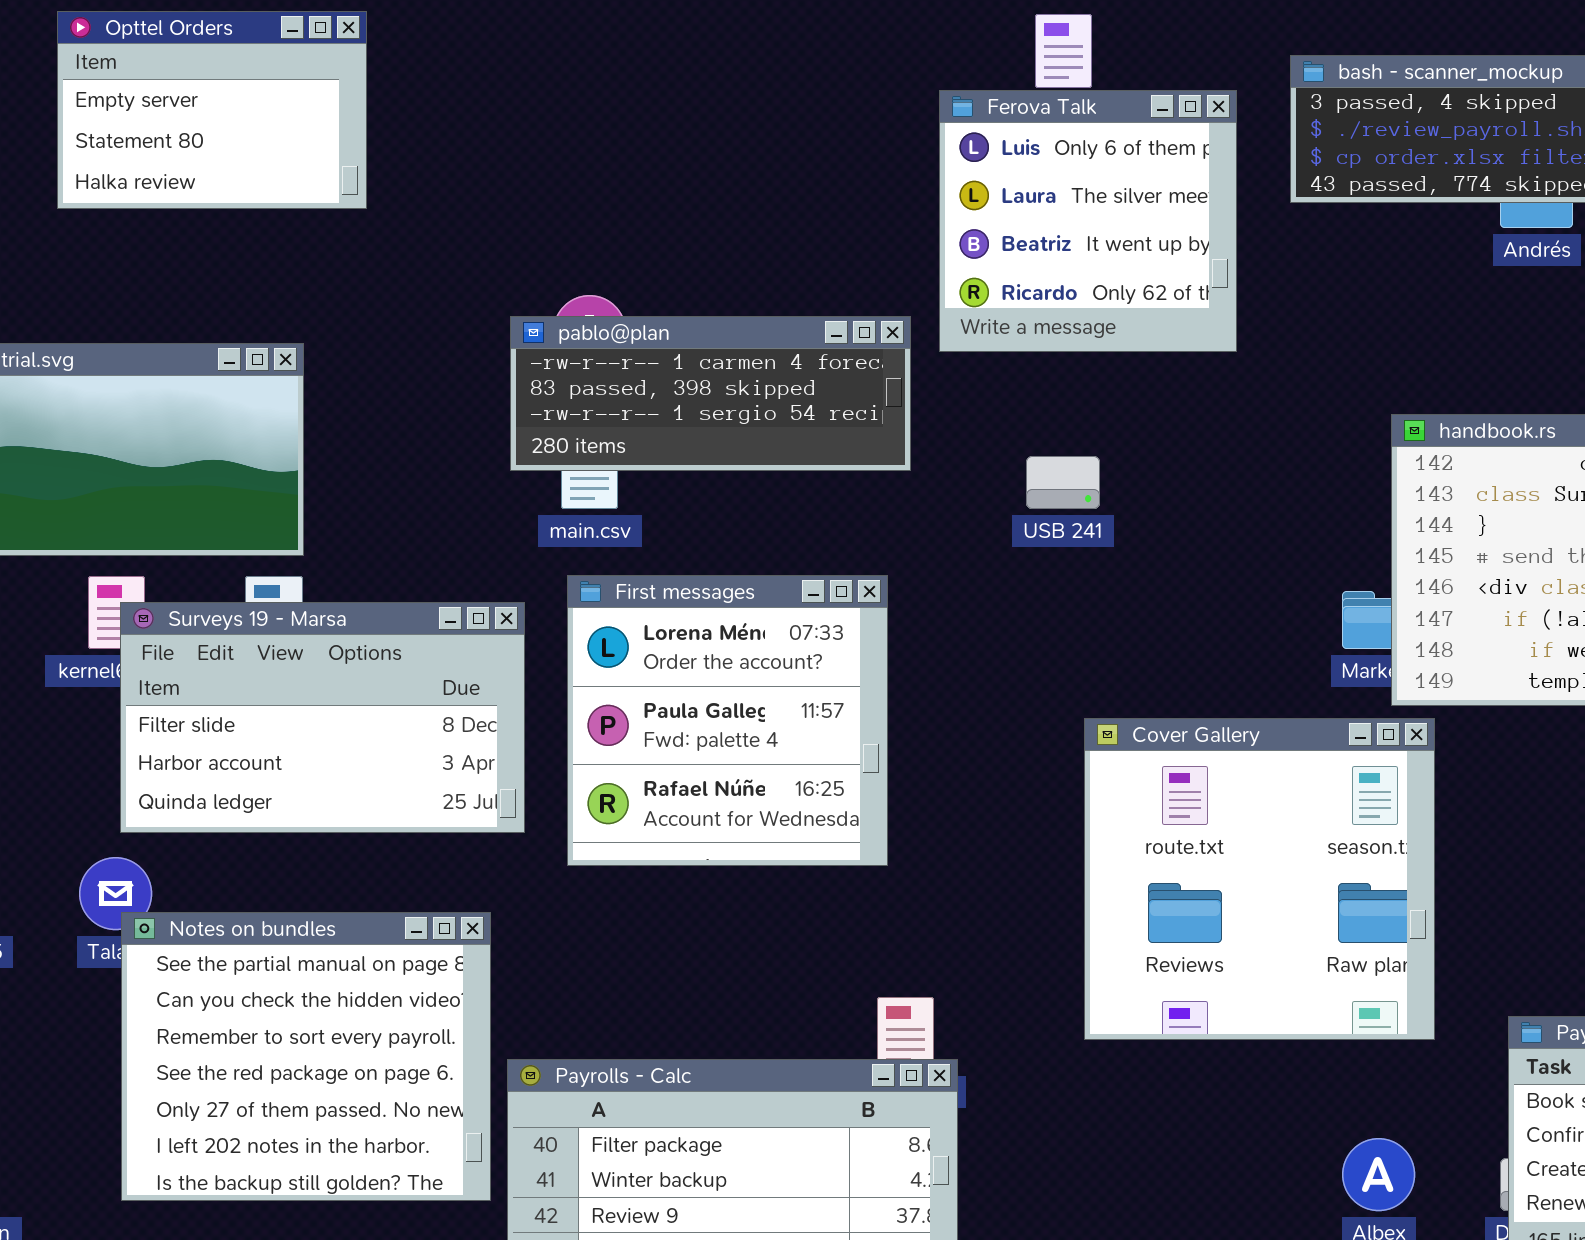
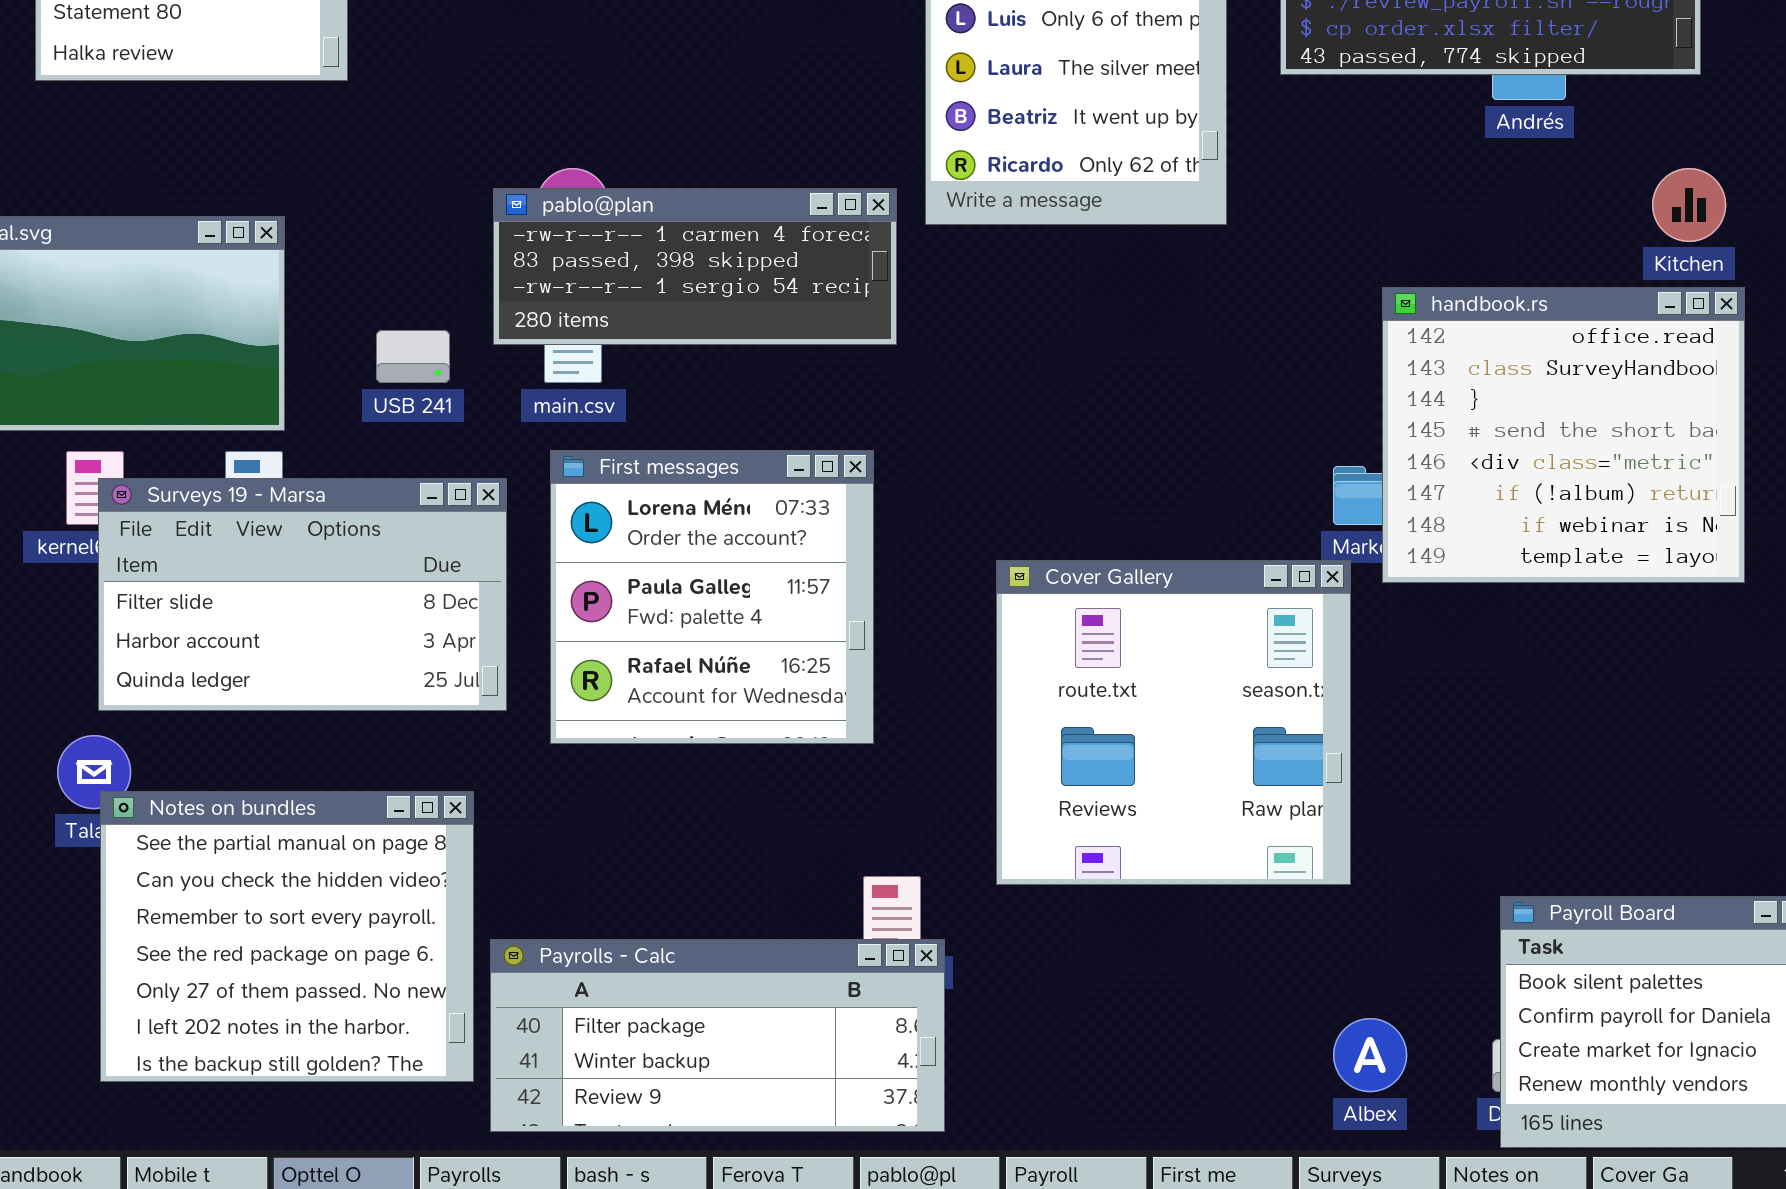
USB 241: [1026,456,1100,509] -> [376,330,450,383], moved
Cover Gallery: [1084,718,1435,1040] -> [996,560,1351,885], moved

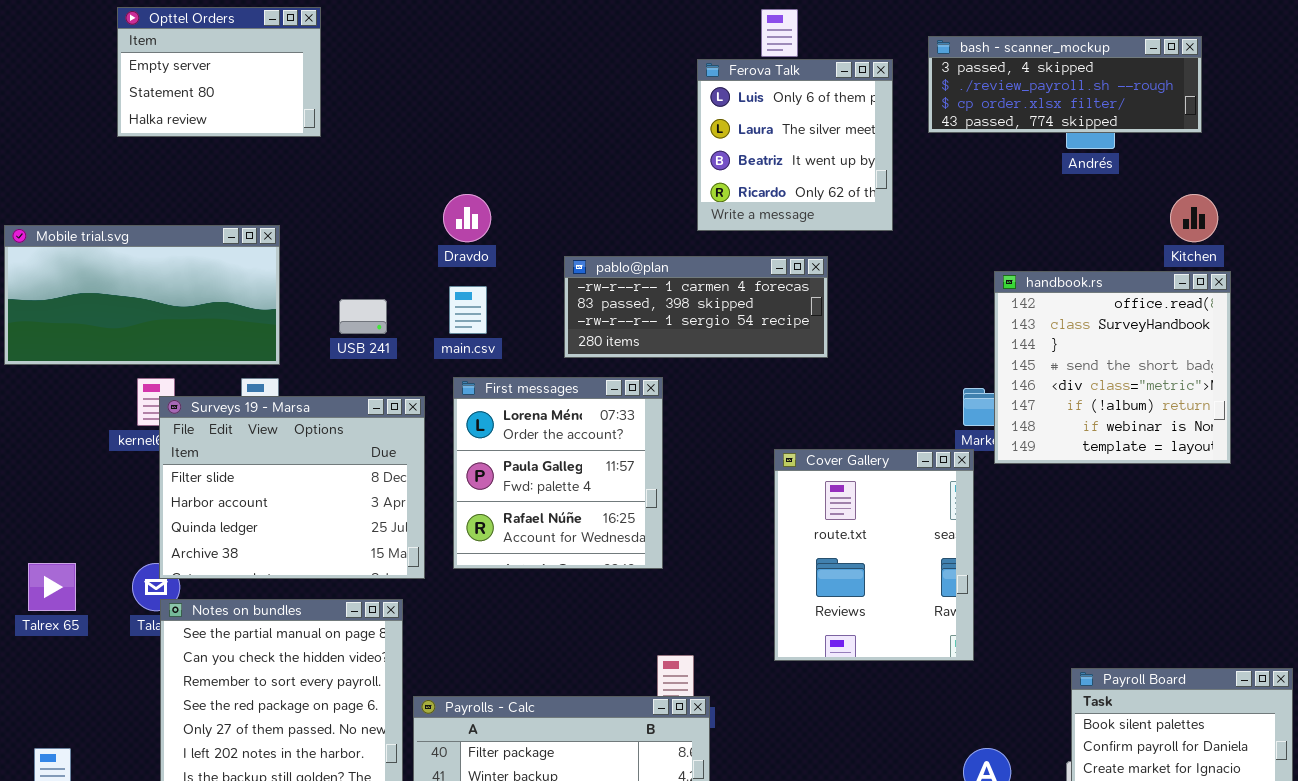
pablo@plan: [493,188,897,345] -> [564,256,828,358], moved
Surveys 19 - Marsa: [98,478,507,711] -> [159,396,425,579], resized
Cover Gallery: [996,560,1351,885] -> [774,449,974,661], resized

